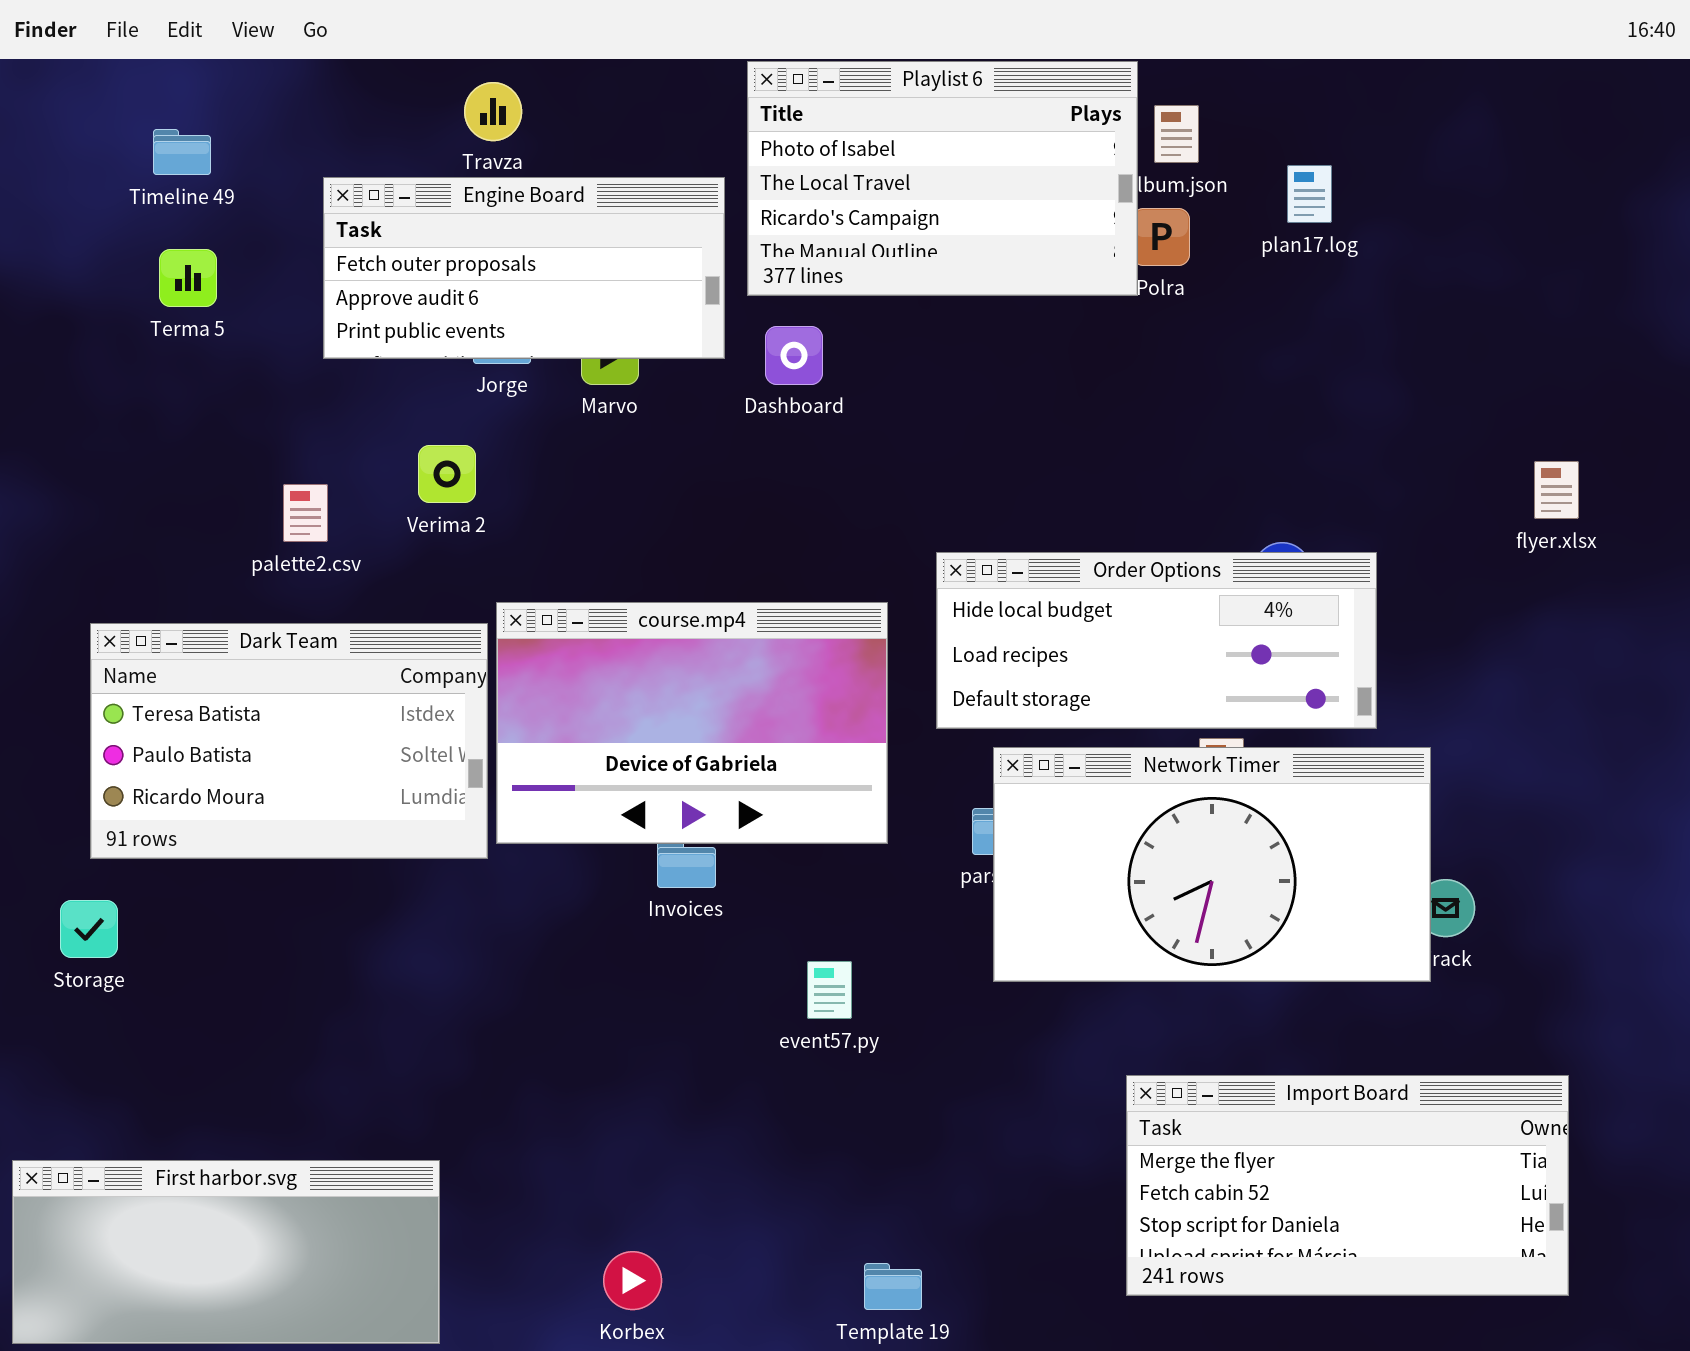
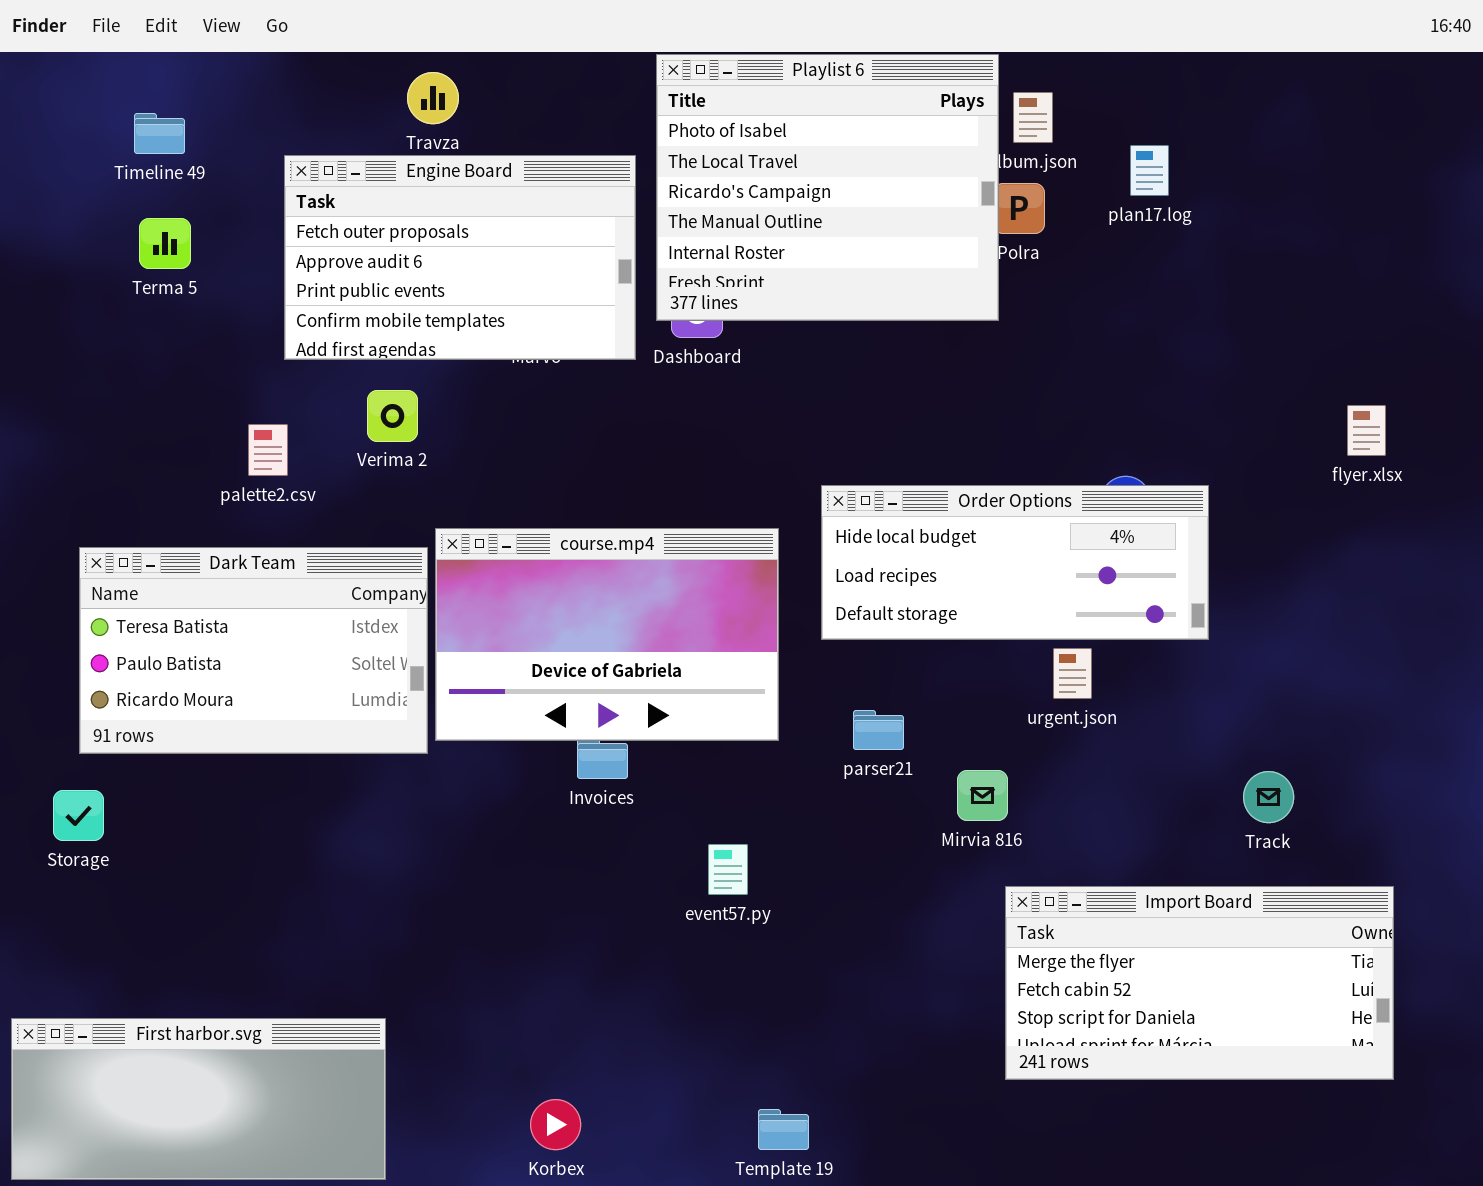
Playlist 6: [747,61,1138,296] -> [656,54,999,321], resized
Engine Board: [323,177,725,359] -> [284,155,636,360], resized
Network Timer: [993,747,1431,982] -> none, closed
Import Board: [1126,1075,1569,1296] -> [1005,886,1394,1080], moved

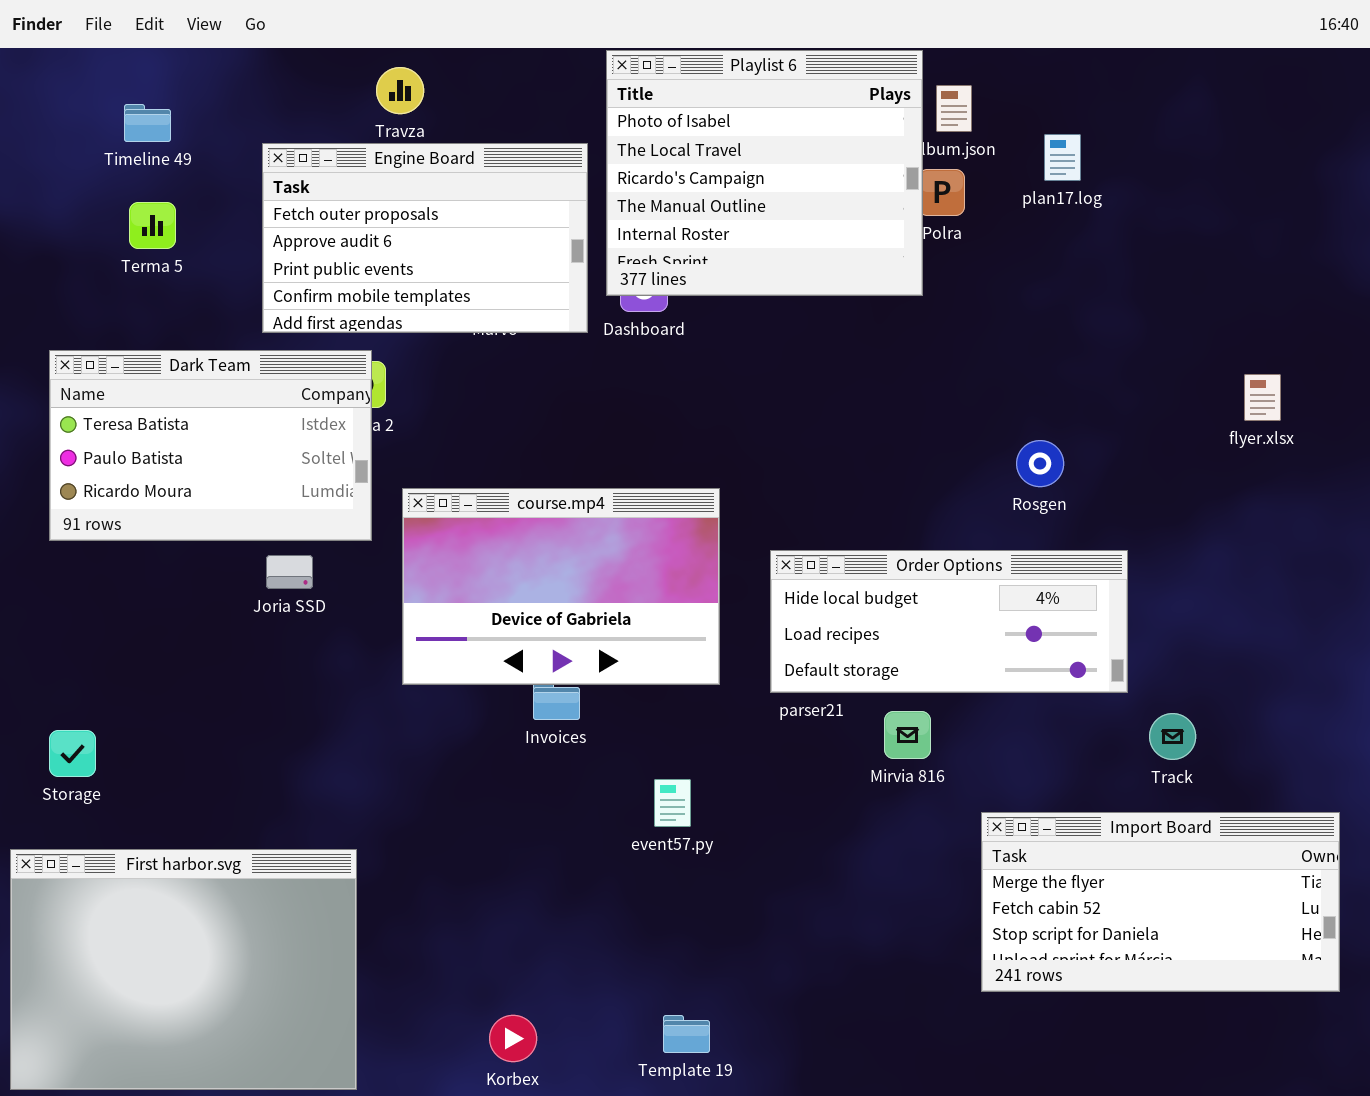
Order Options: [821,485,1209,640] -> [770,550,1128,693], moved
Dark Team: [79,547,428,754] -> [49,350,372,541], moved
Import Board: [1005,886,1394,1080] -> [981,812,1340,992], moved
First harbor.svg: [11,1018,386,1180] -> [10,849,357,1090], resized
Template 19: [758,1109,809,1150] -> [663,1015,710,1053], moved

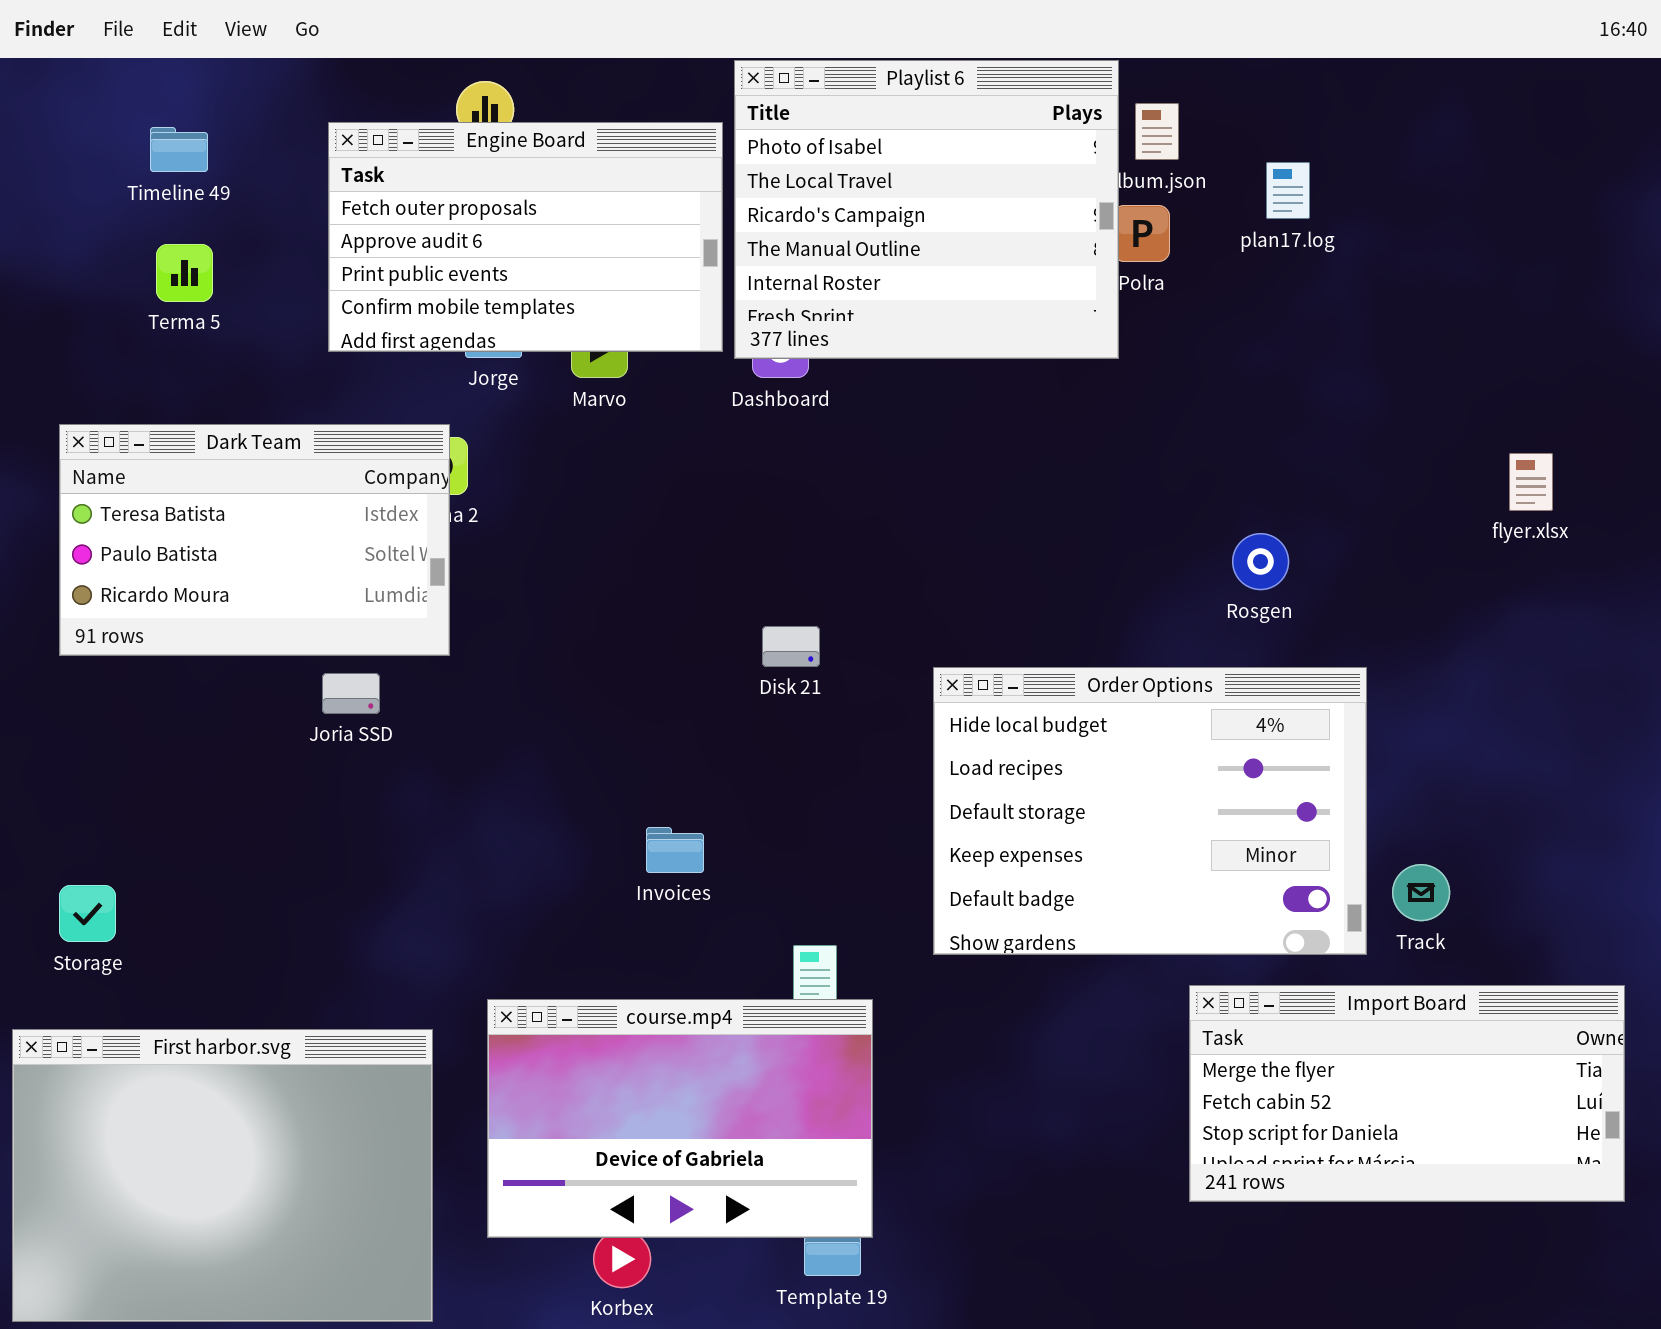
Engine Board: [262,143,588,333] -> [328,122,723,352], moved
course.mp4: [402,488,720,685] -> [487,999,873,1238], moved
Order Options: [770,550,1128,693] -> [933,667,1367,955], resized

